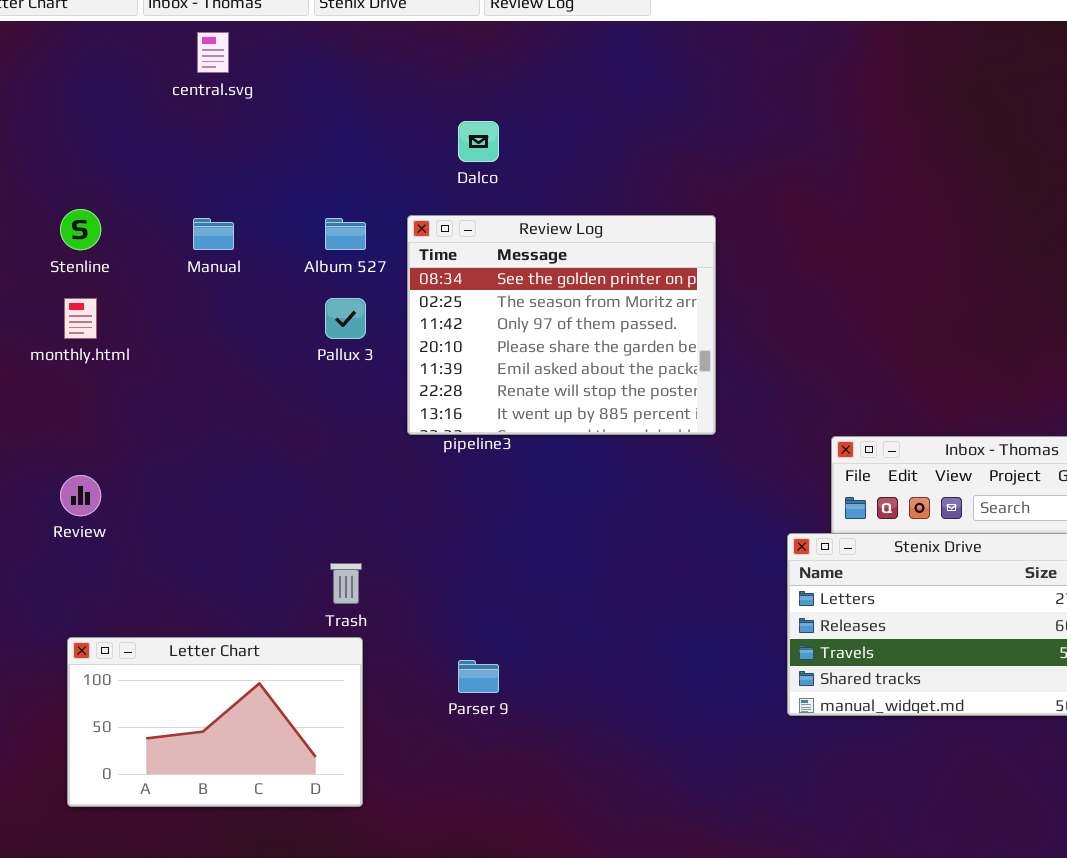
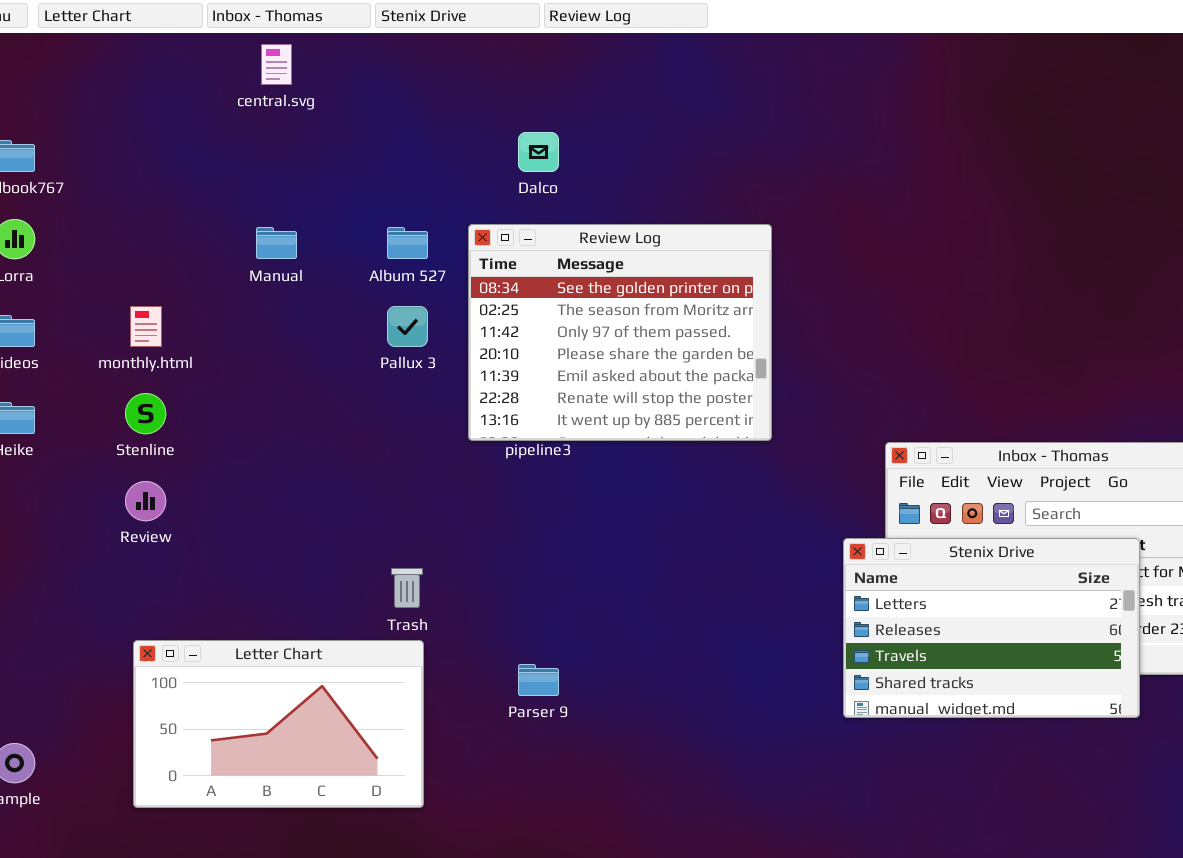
Stenline: [60,209,101,250] -> [125,393,166,434], moved

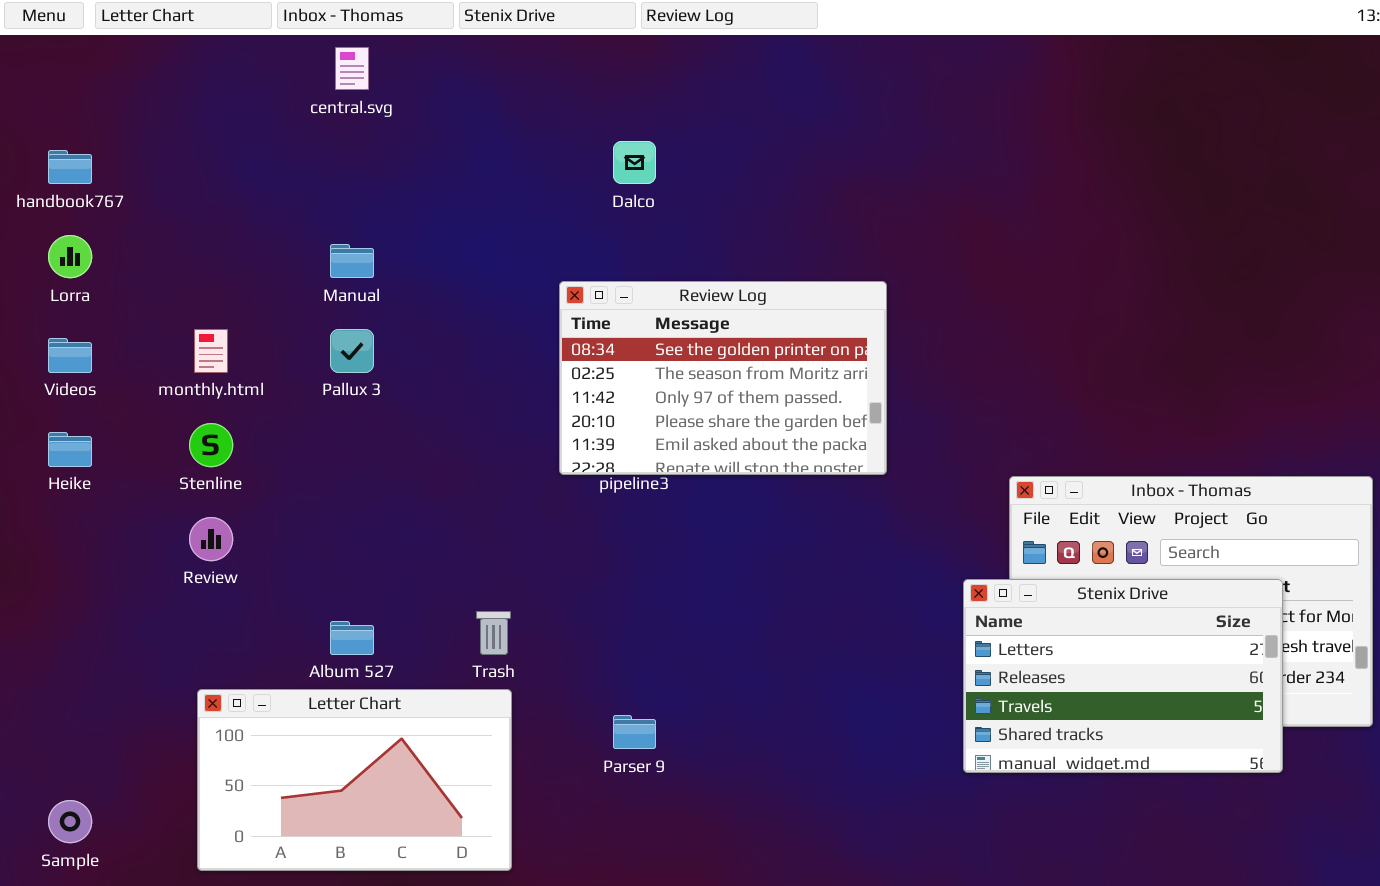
Review Log: [468,224,772,441] -> [559,281,887,475], resized
Album 527: [387,227,428,259] -> [330,621,374,655], moved
Pallux 3: [387,306,428,347] -> [330,329,374,373], moved

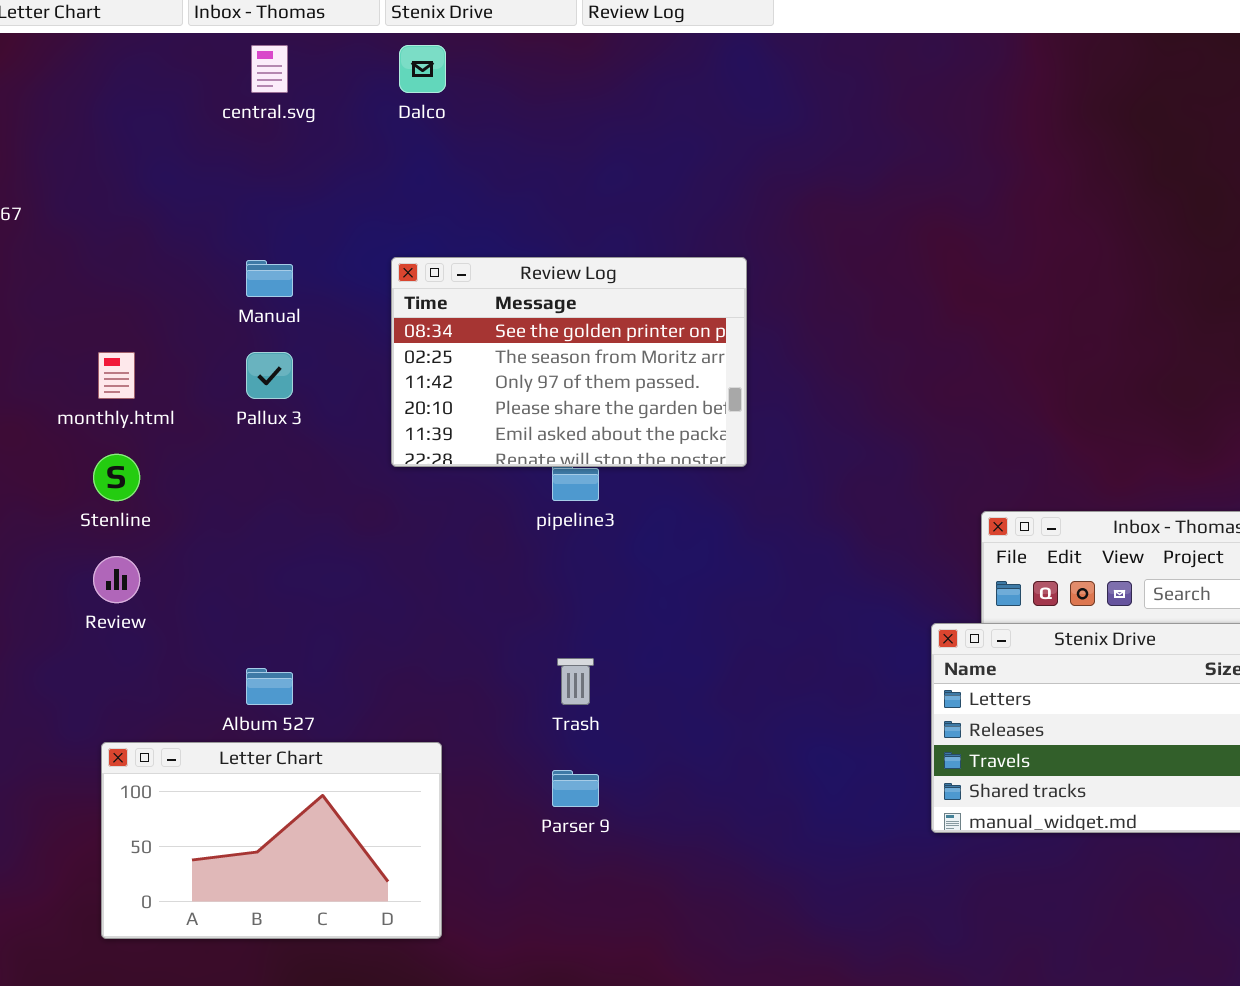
Dalco: [613,141,656,184] -> [399,45,446,93], moved
Review Log: [559,281,887,475] -> [391,257,747,467], moved
Trash: [476,611,511,655] -> [557,658,594,705], moved

